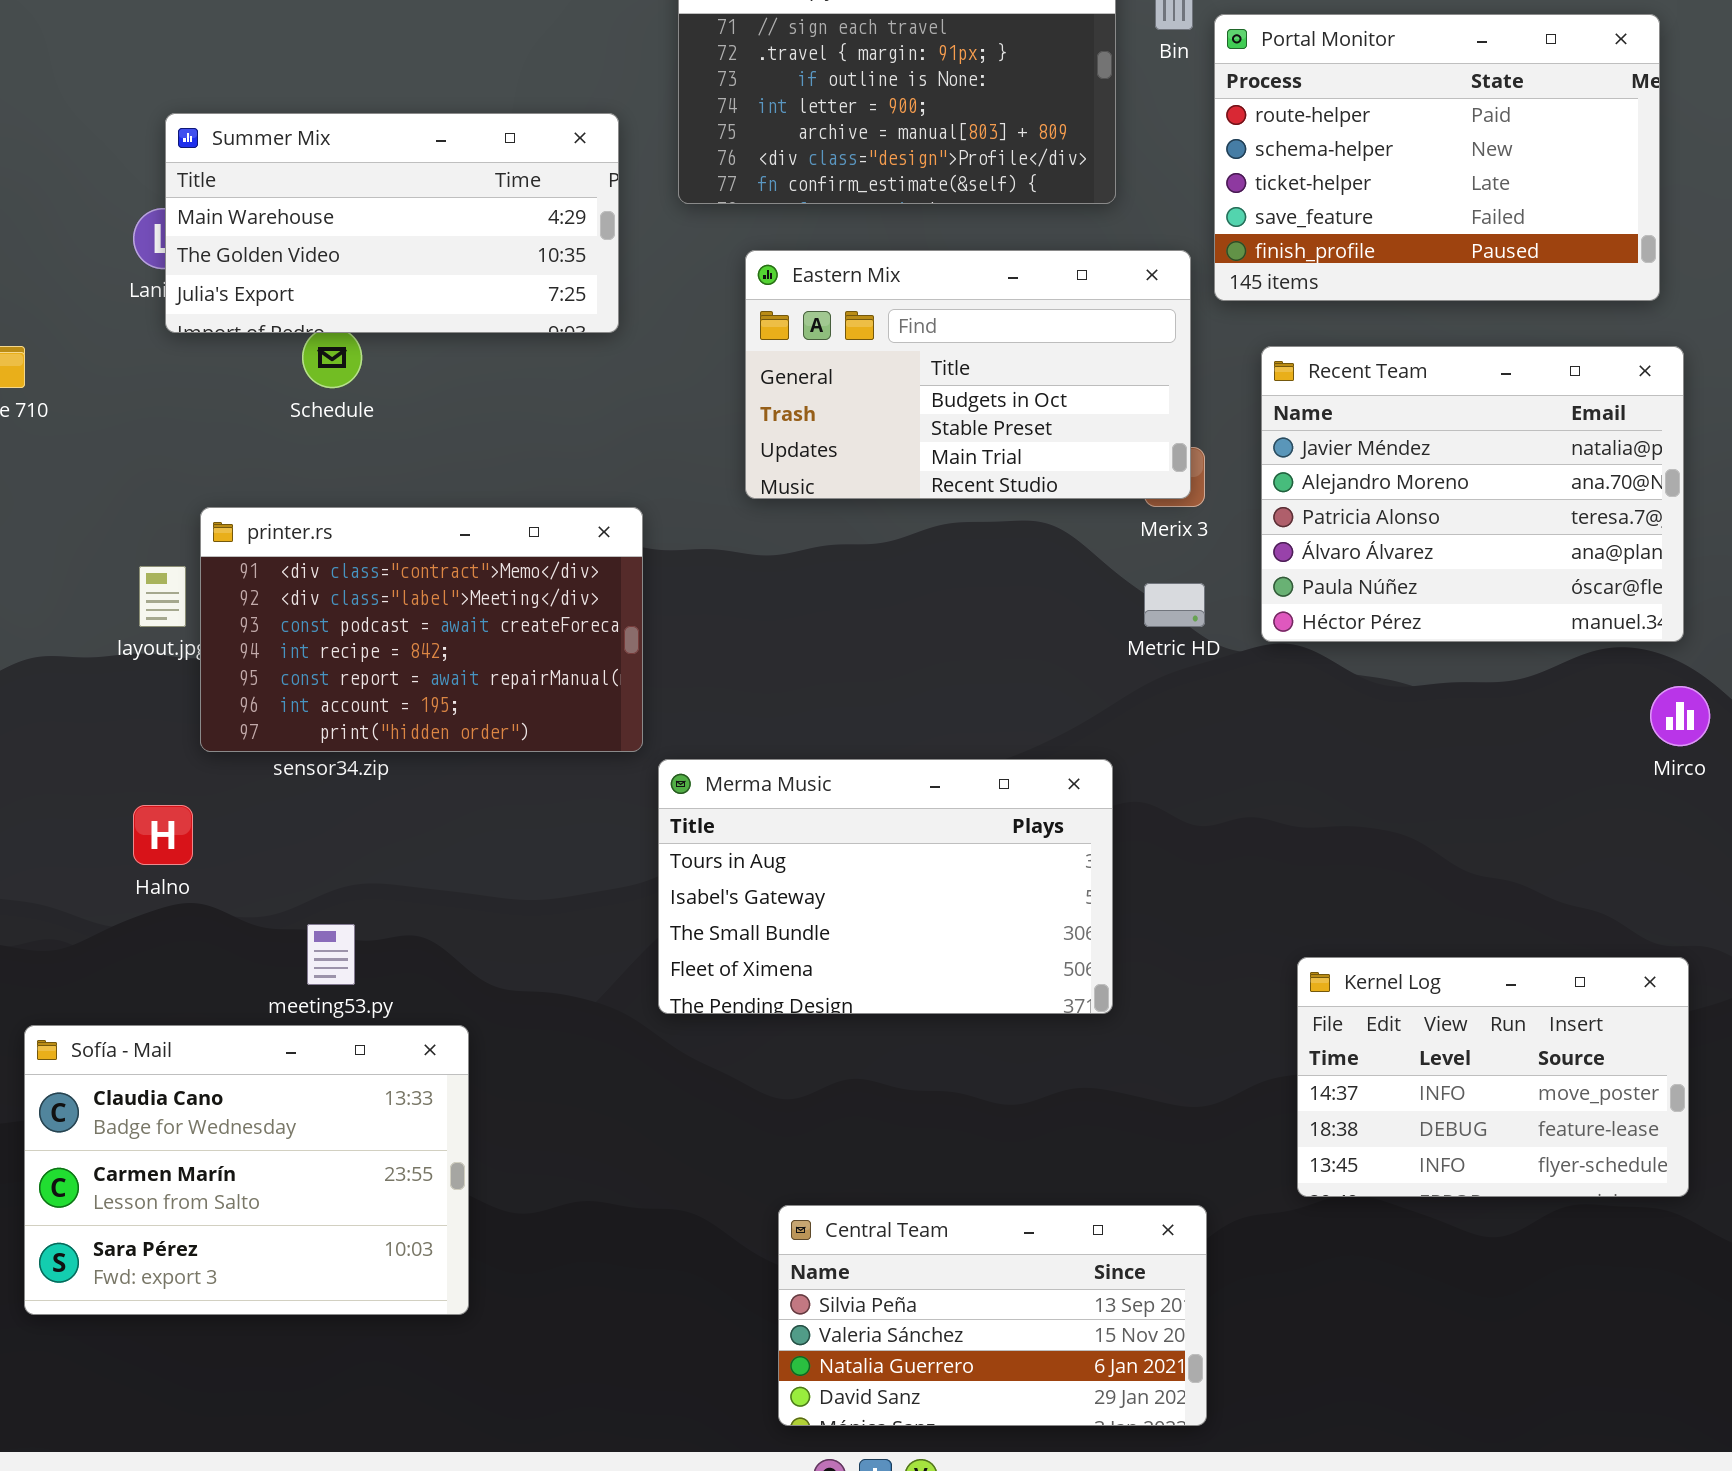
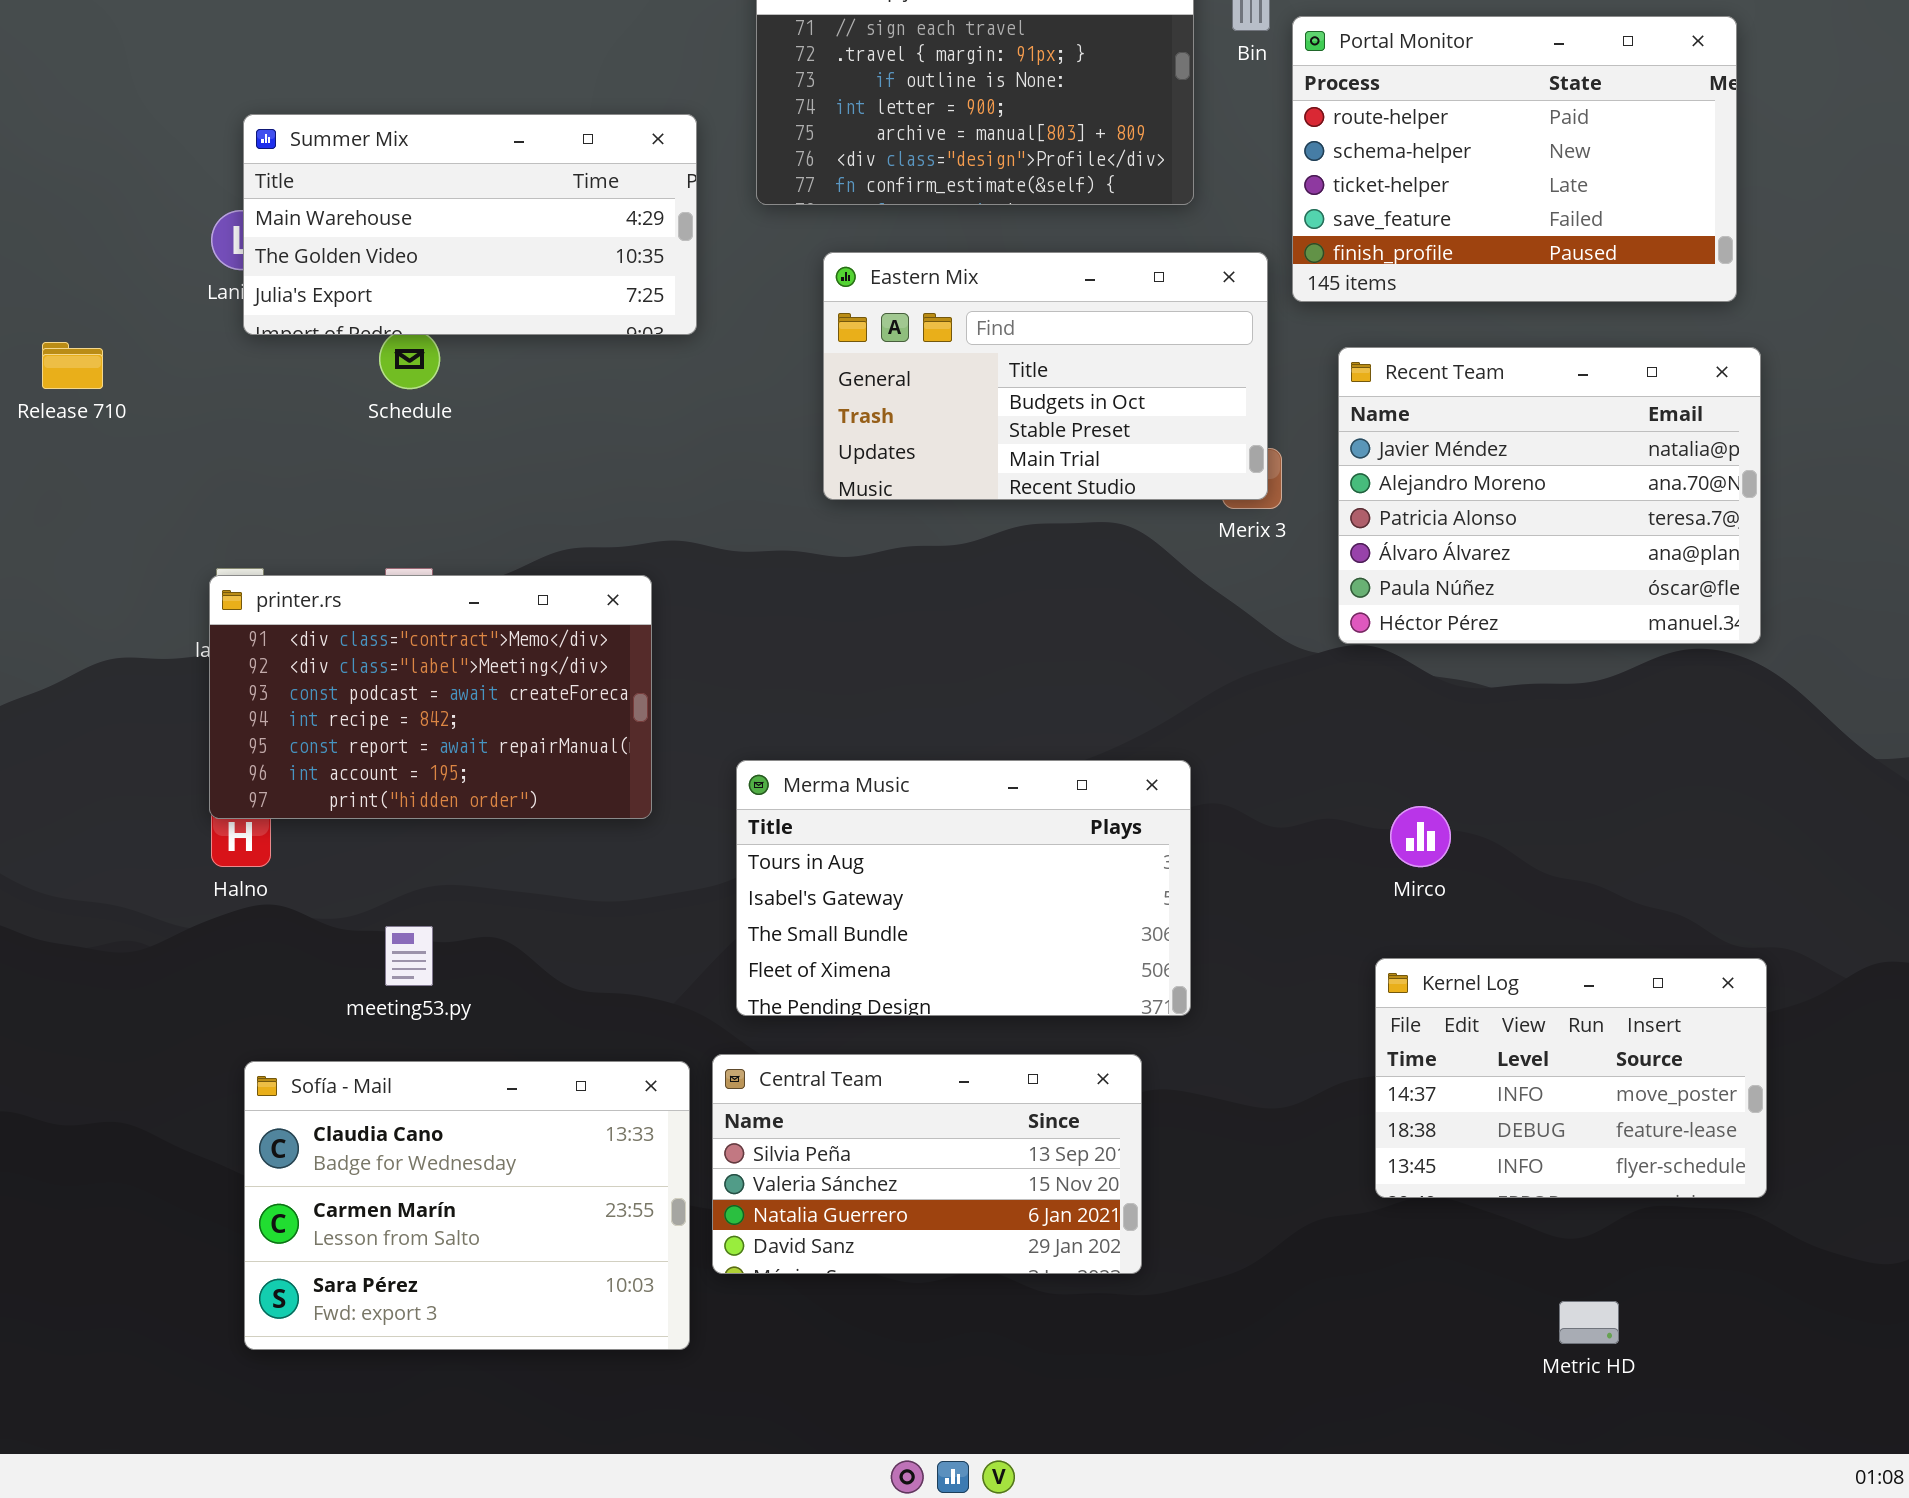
printer.rs: [200,507,643,752] -> [209,575,652,819], moved
Metric HD: [1144,583,1205,627] -> [1559,1301,1619,1344], moved
Mirco: [1650,686,1710,746] -> [1390,806,1451,867], moved
Sofía - Mail: [24,1025,469,1315] -> [244,1061,690,1350], moved
Central Team: [778,1205,1207,1426] -> [712,1054,1142,1274], moved

